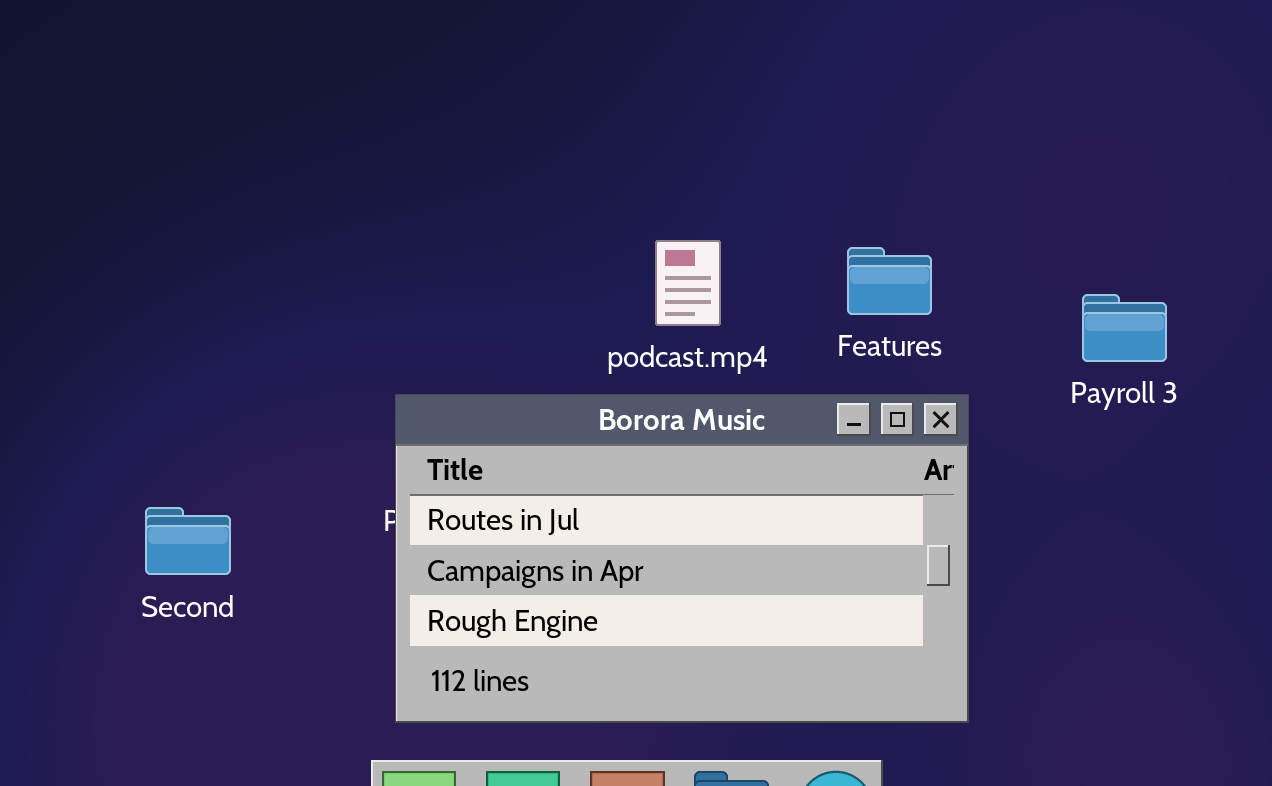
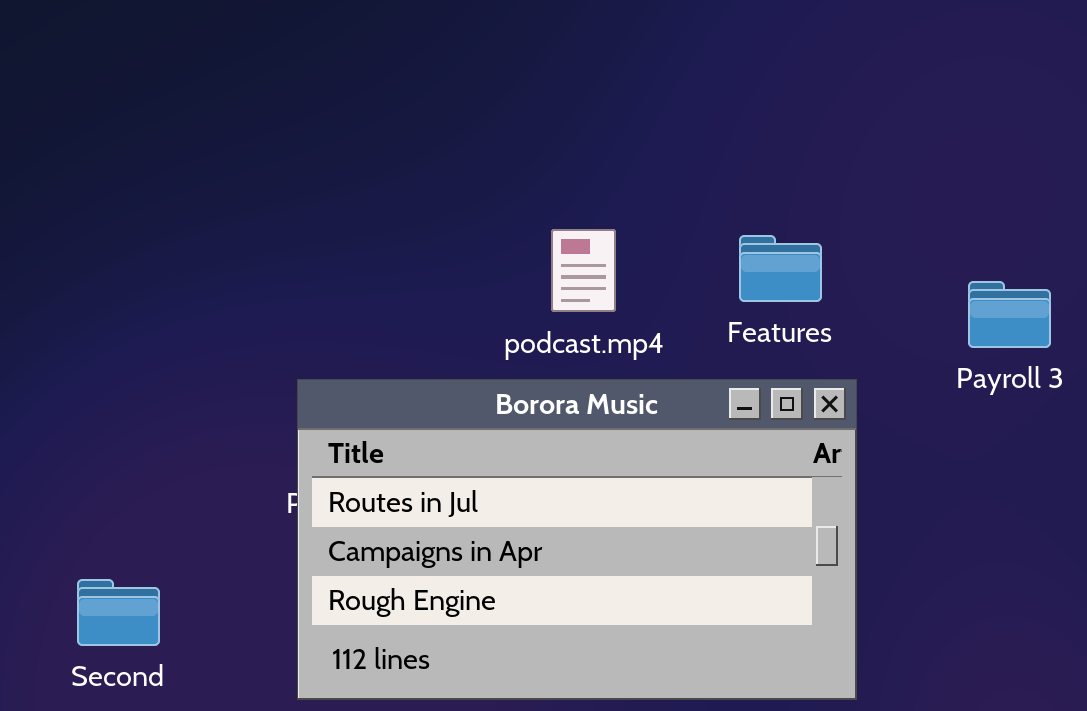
Second: [145,507,231,575] -> [77,579,160,646], moved

